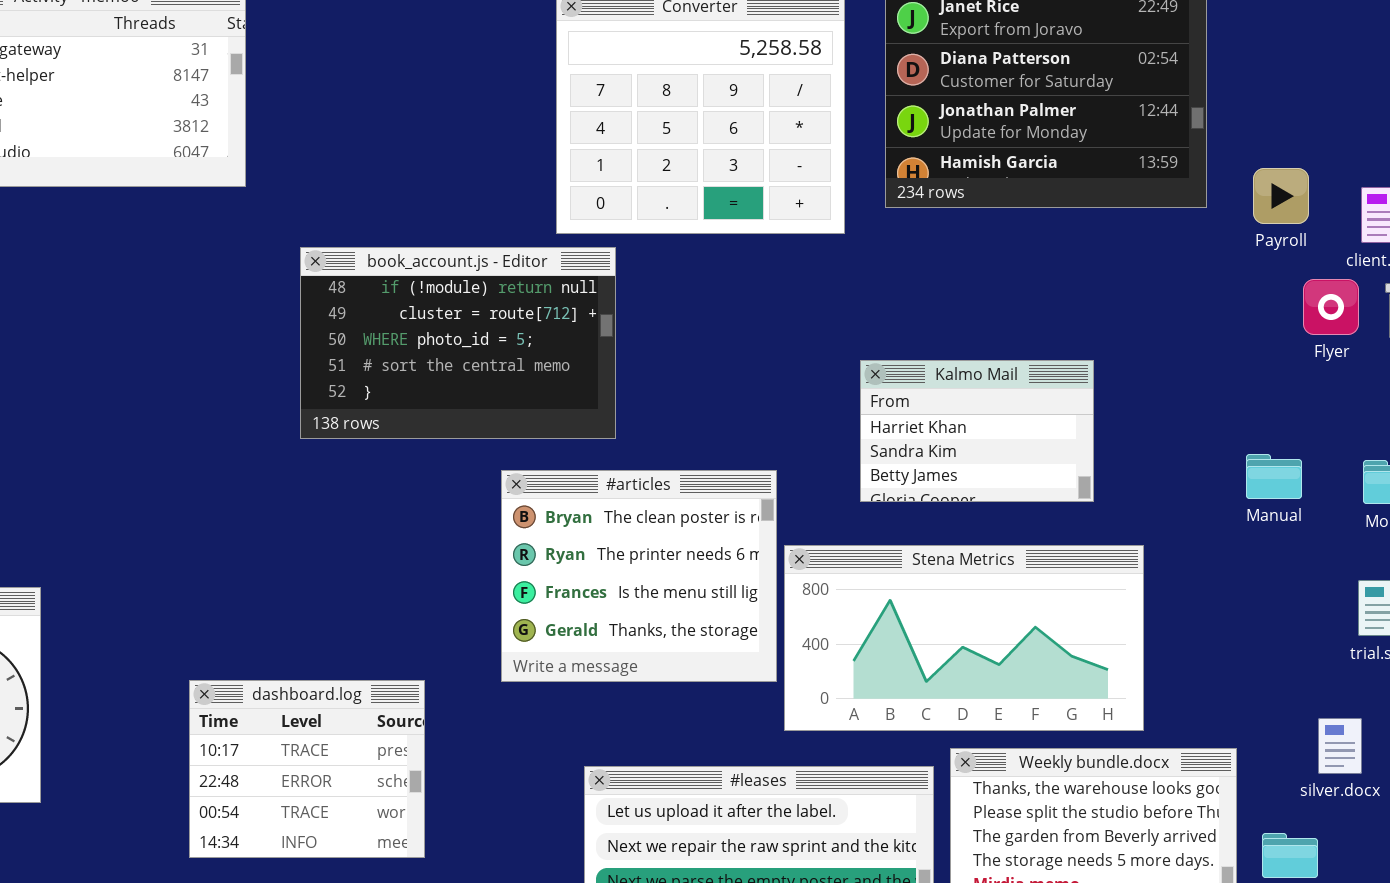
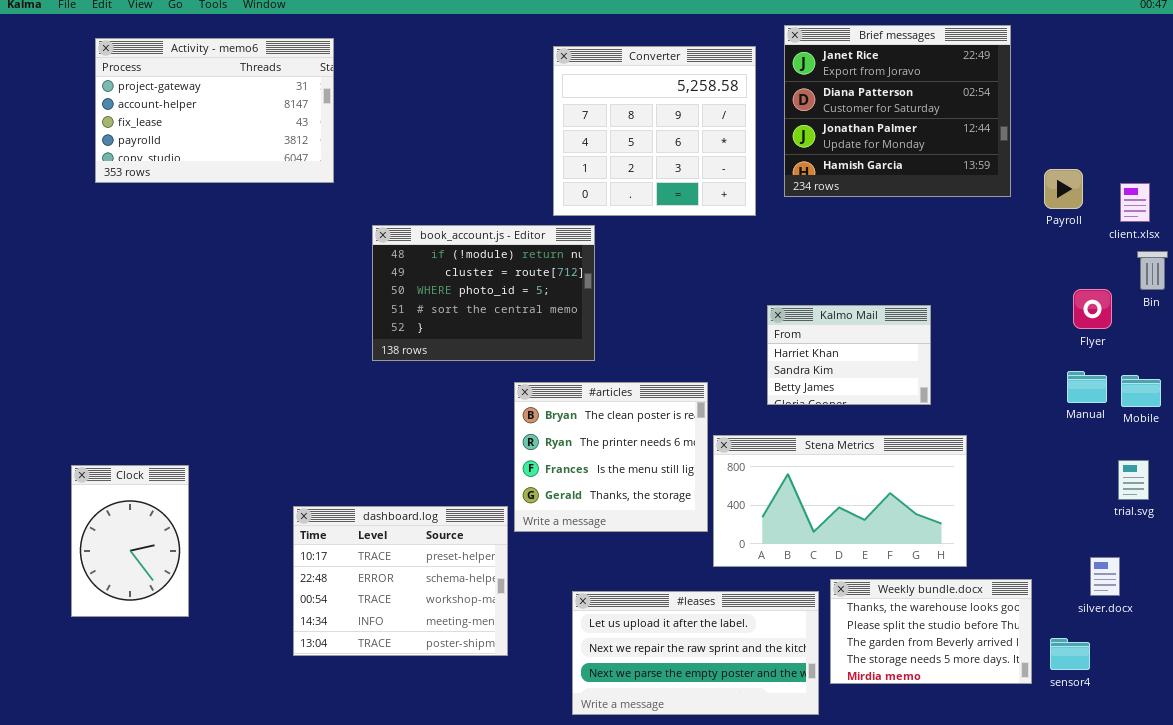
Flyer: [1303,279,1359,335] -> [1073,289,1112,329], moved
Manual: [1246,454,1302,499] -> [1067,371,1107,403], moved
dashboard.log: [189,680,425,858] -> [293,506,508,656], resized

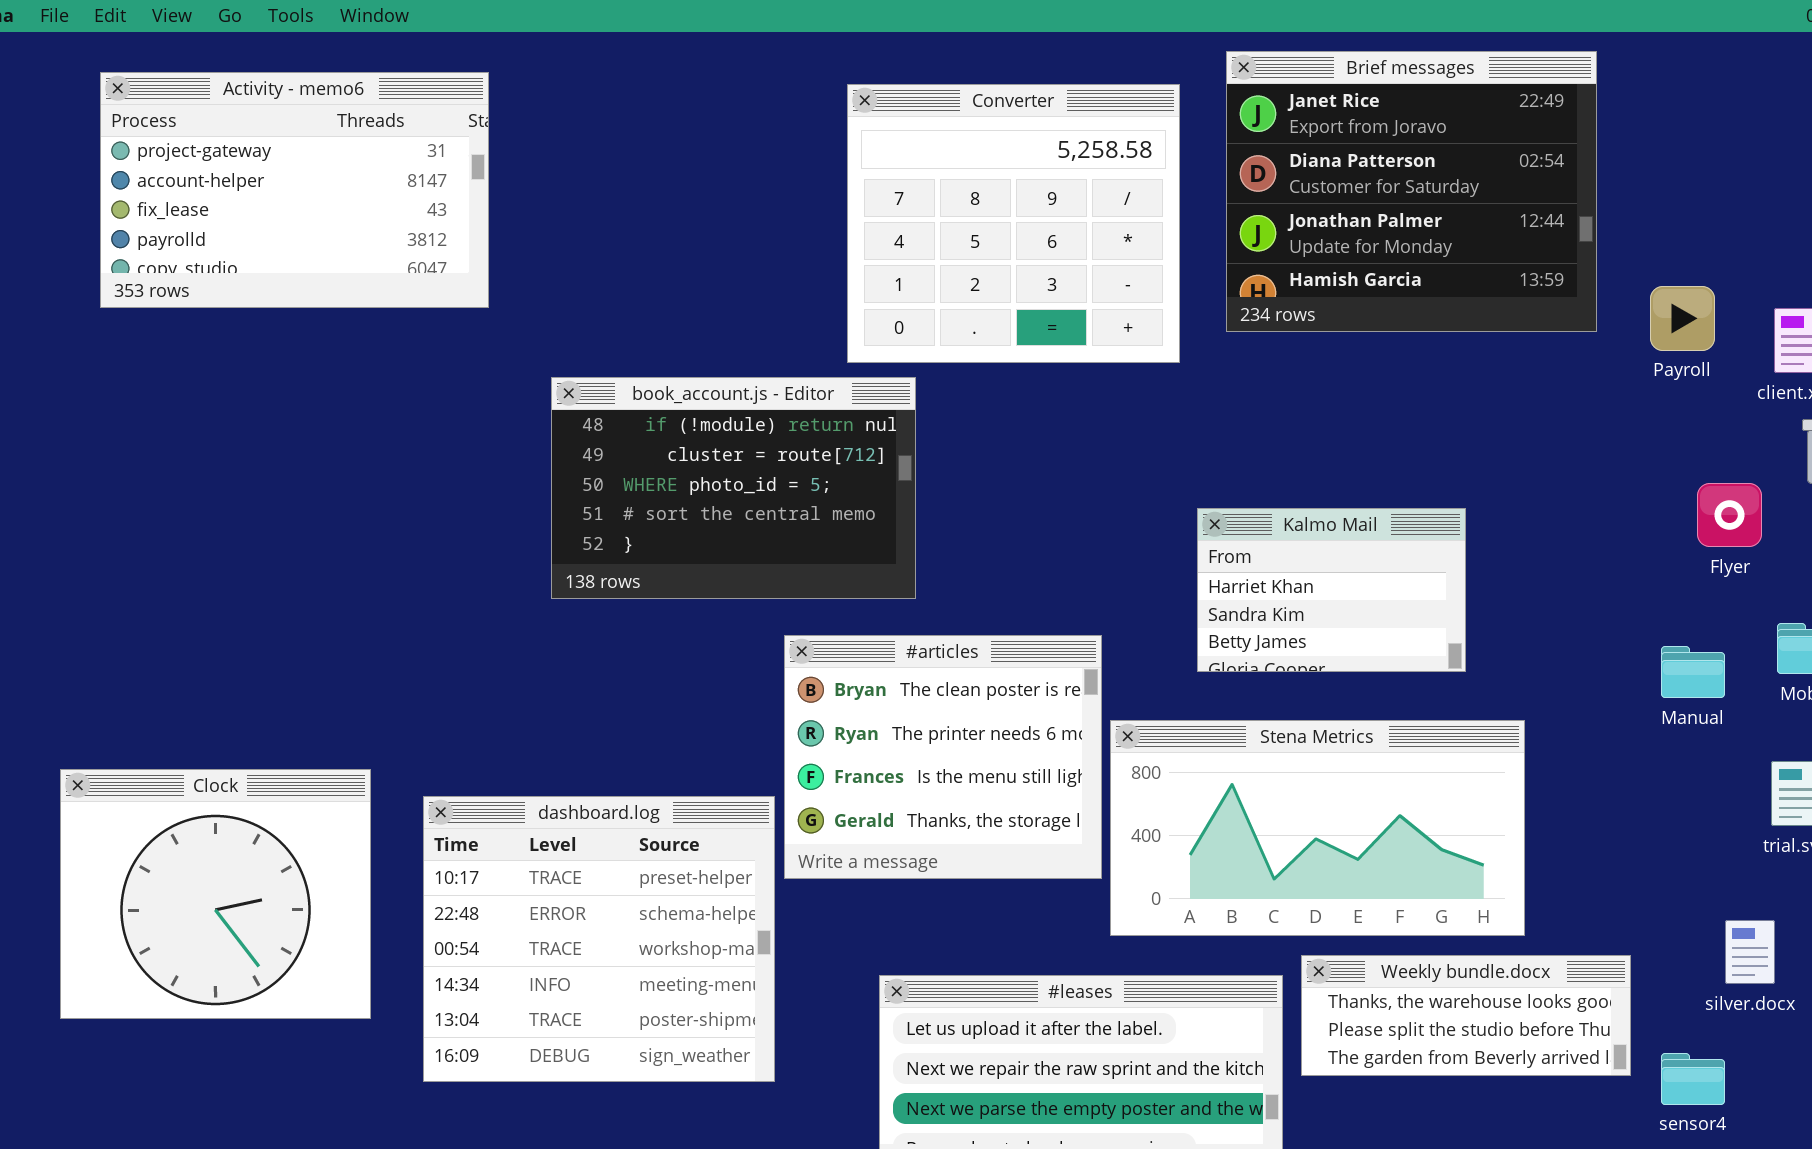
Manual: [1067,371,1107,403] -> [1661,646,1725,698], moved
Clock: [71,465,189,617] -> [60,769,371,1019], resized
dashboard.log: [293,506,508,656] -> [423,796,775,1082], resized
Weekly bundle.docx: [830,579,1032,684] -> [1301,955,1631,1076], resized

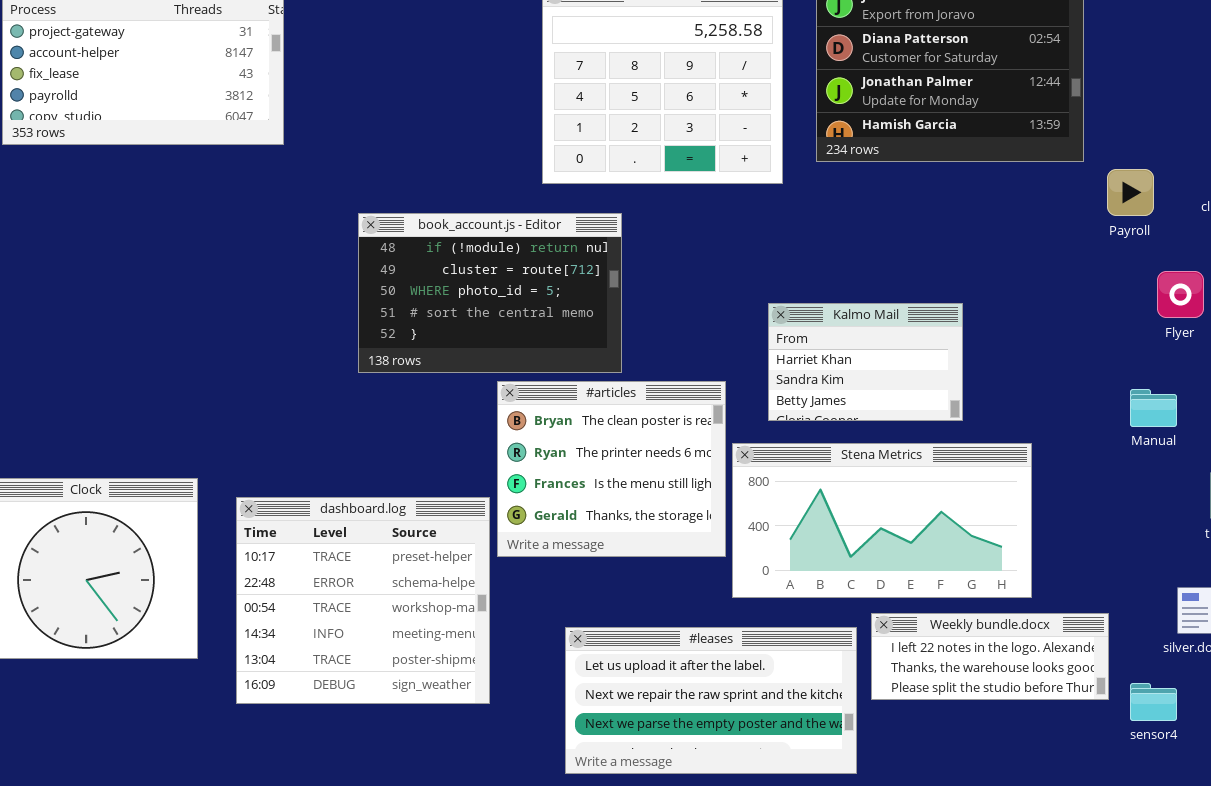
Payroll: [1650,286,1715,351] -> [1107,169,1154,216], moved
book_account.js - Editor: [551,377,916,599] -> [358,213,622,373], moved
Kalmo Mail: [1197,508,1466,672] -> [768,303,963,421], moved
Weekly bundle.docx: [1301,955,1631,1076] -> [871,613,1109,700], scrolled up 1 row

